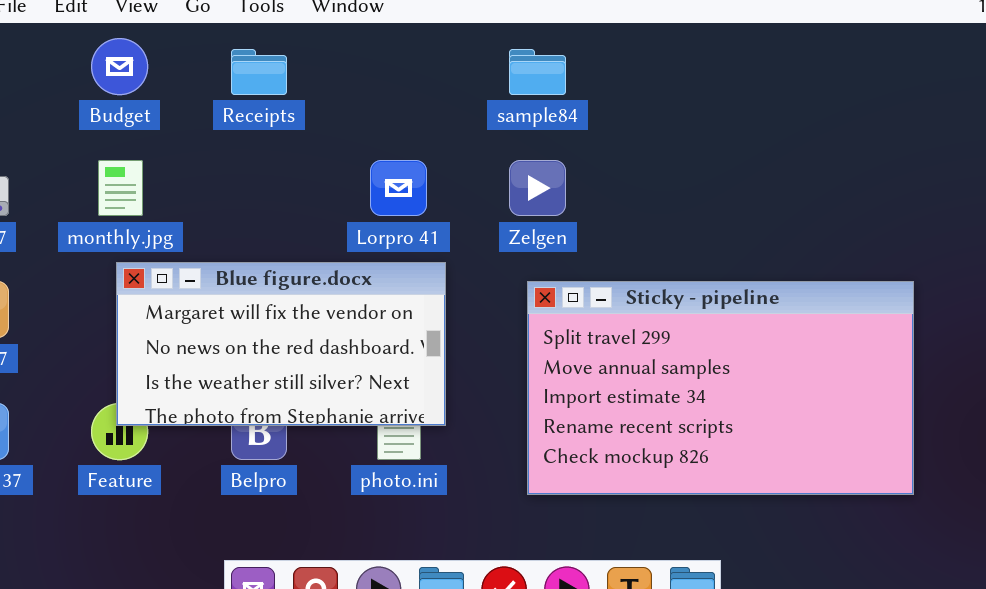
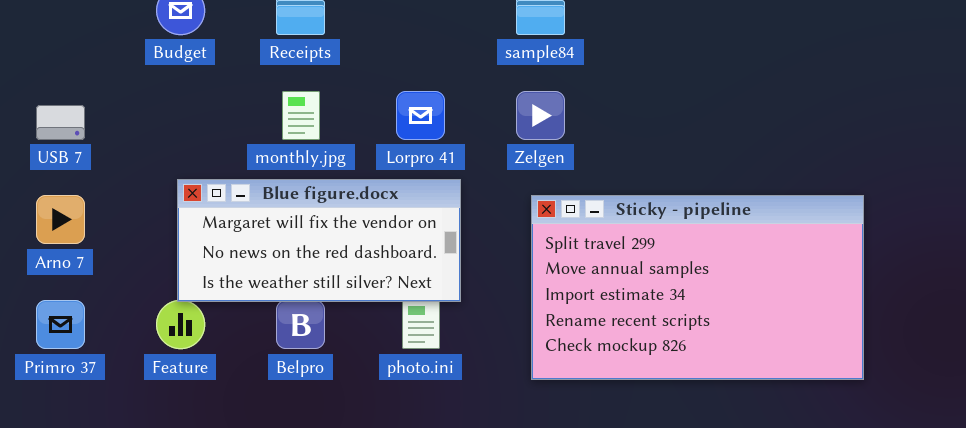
monthly.jpg: [98,160,143,216] -> [282,91,320,140], moved
Blue figure.docx: [116,262,446,426] -> [177,179,461,302], resized

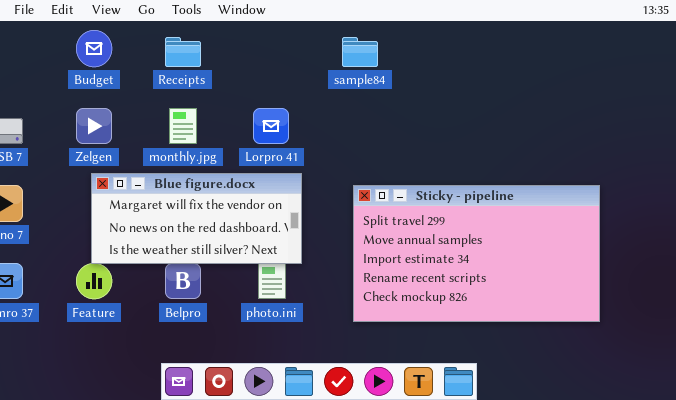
Zelgen: [516,91,565,140] -> [76,108,112,144], moved

